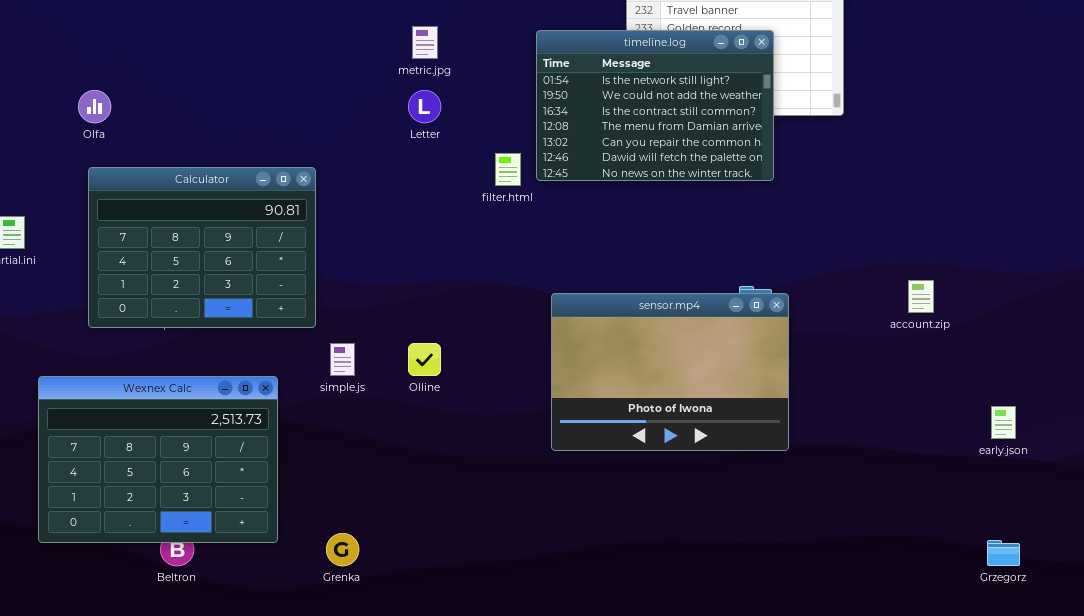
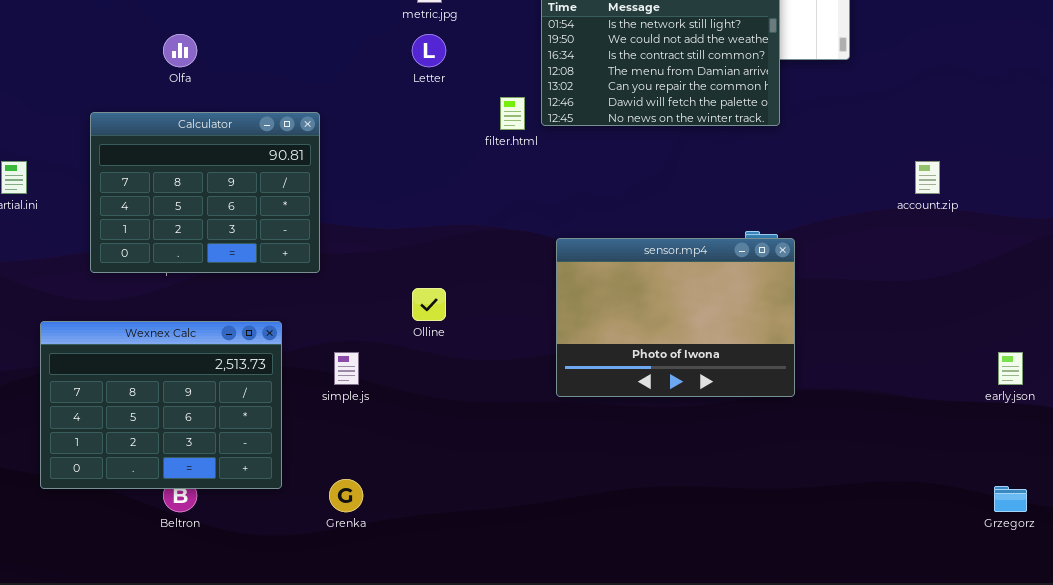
Olfa: [78,90,111,123] -> [163,34,197,67], moved
account.zip: [908,280,934,313] -> [915,161,940,194], moved
simple.js: [330,343,355,376] -> [334,352,359,385], moved

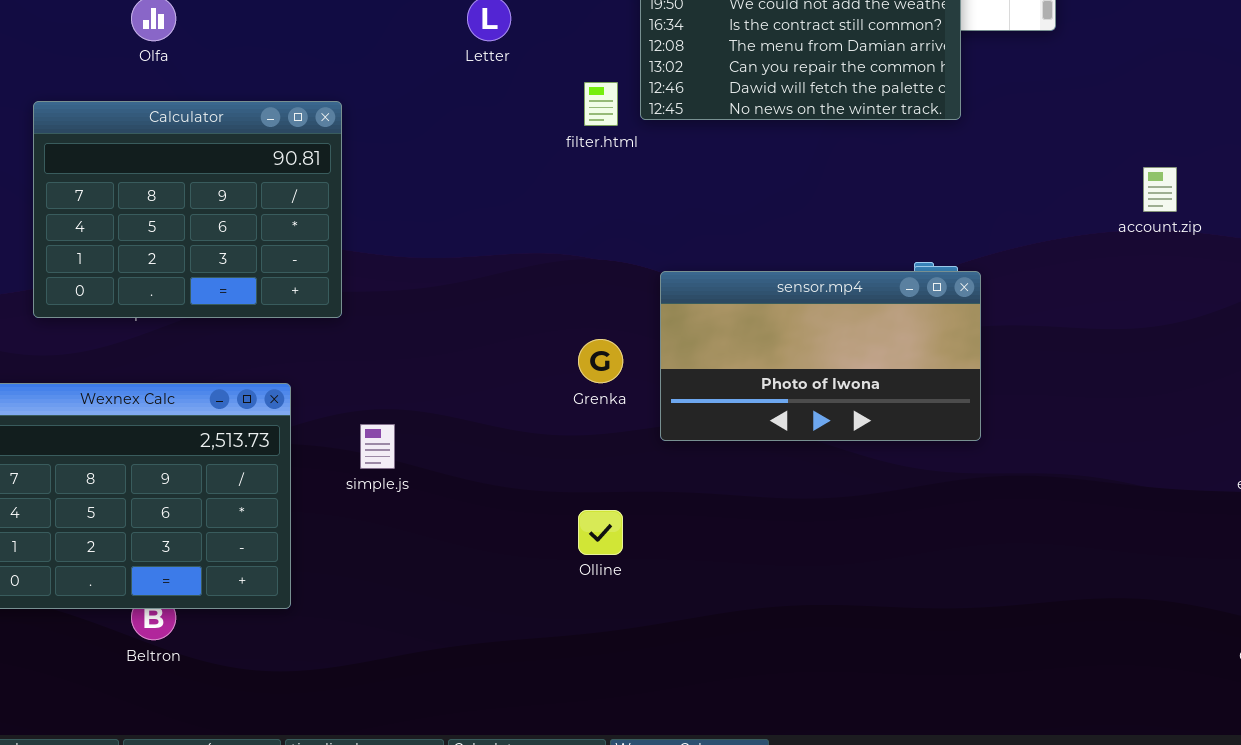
sensor.mp4: [556,238,795,397] -> [660,271,981,441], resized
Olline: [412,288,446,321] -> [578,510,623,555], moved
Grenka: [329,479,363,512] -> [578,339,623,383], moved

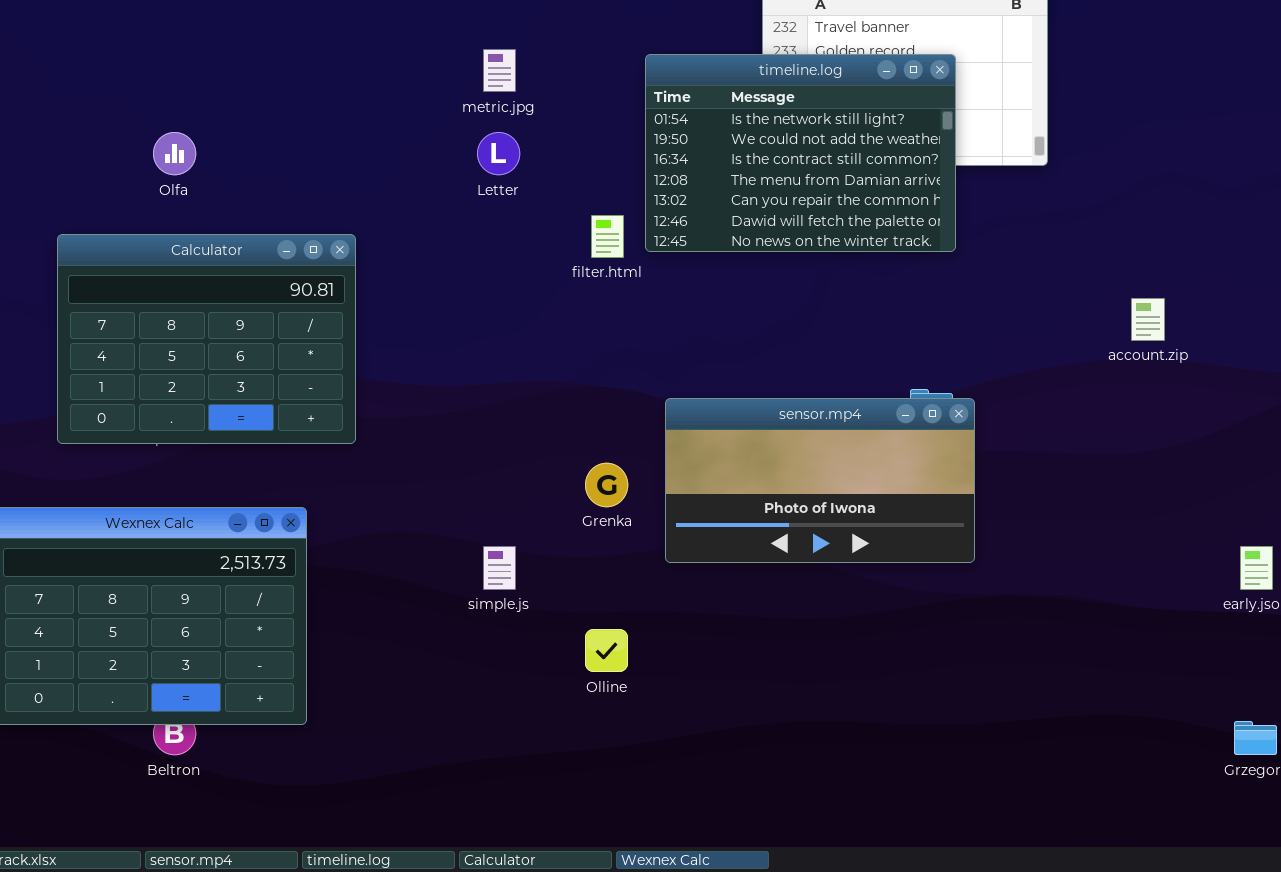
simple.js: [360,424,395,469] -> [483,546,516,590], moved

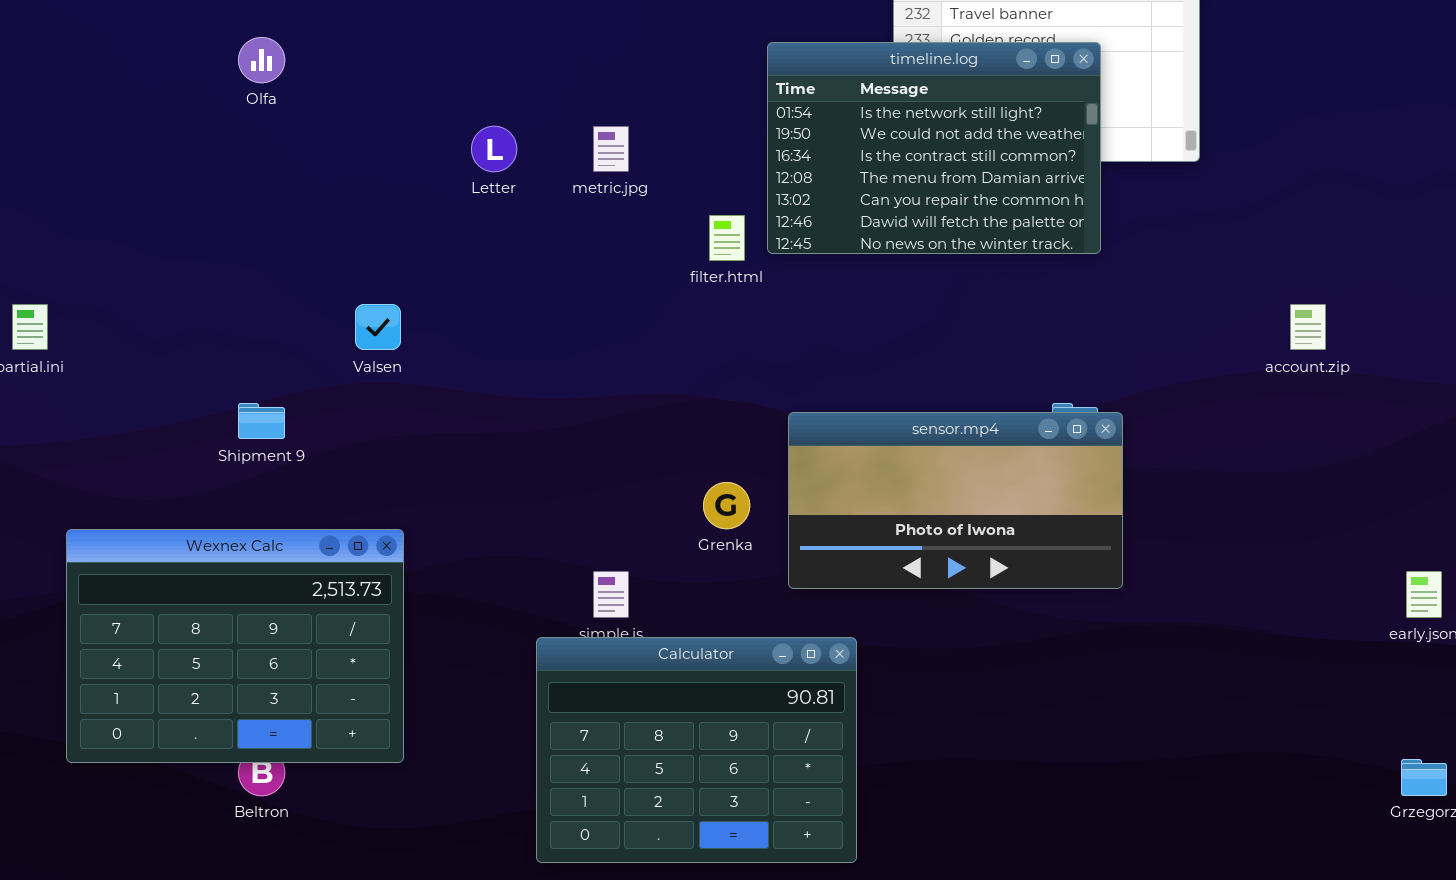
metric.jpg: [483,49,516,92] -> [593,126,629,172], moved
Olfa: [153,132,196,175] -> [238,37,285,83], moved
Letter: [477,132,520,175] -> [471,126,517,172], moved
Calculator: [57,234,356,444] -> [536,637,857,863], moved

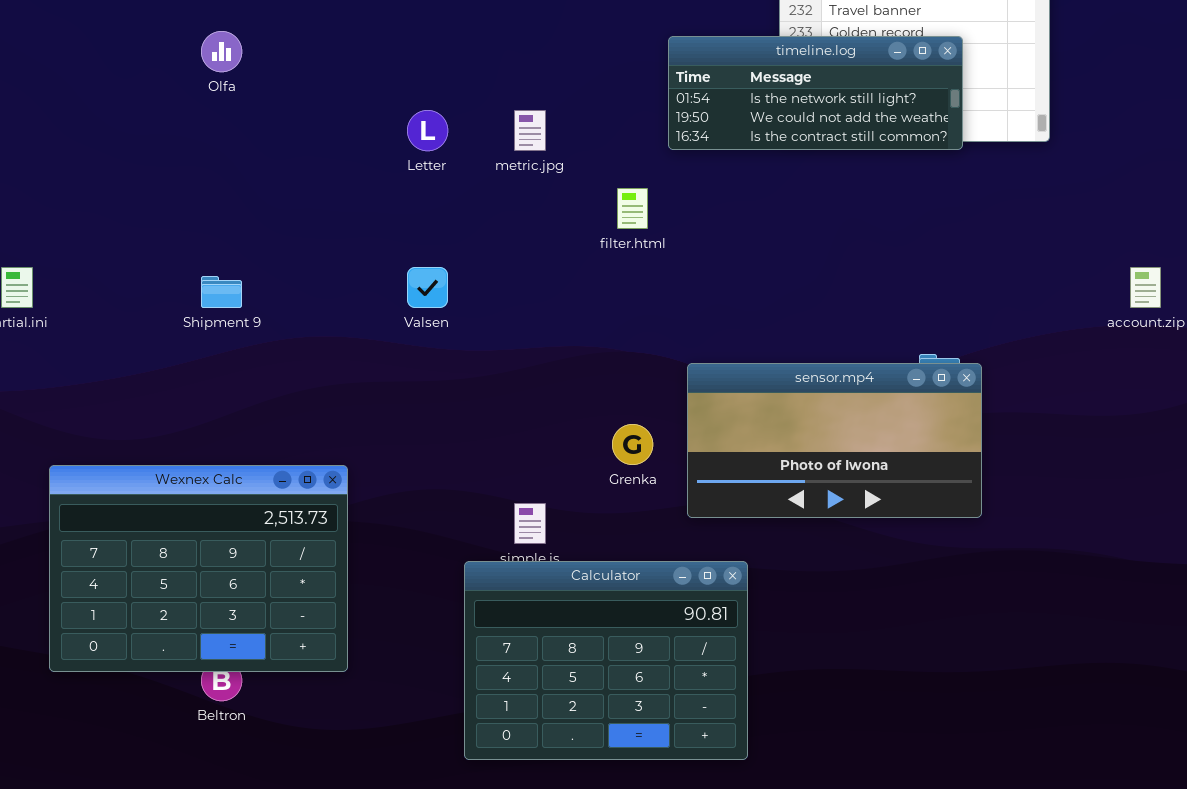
timeline.log: [767,42,1101,254] -> [668,36,963,150], resized
Valsen: [355,304,401,350] -> [407,267,448,308], moved
Shipment 9: [238,403,285,439] -> [201,276,242,308], moved

